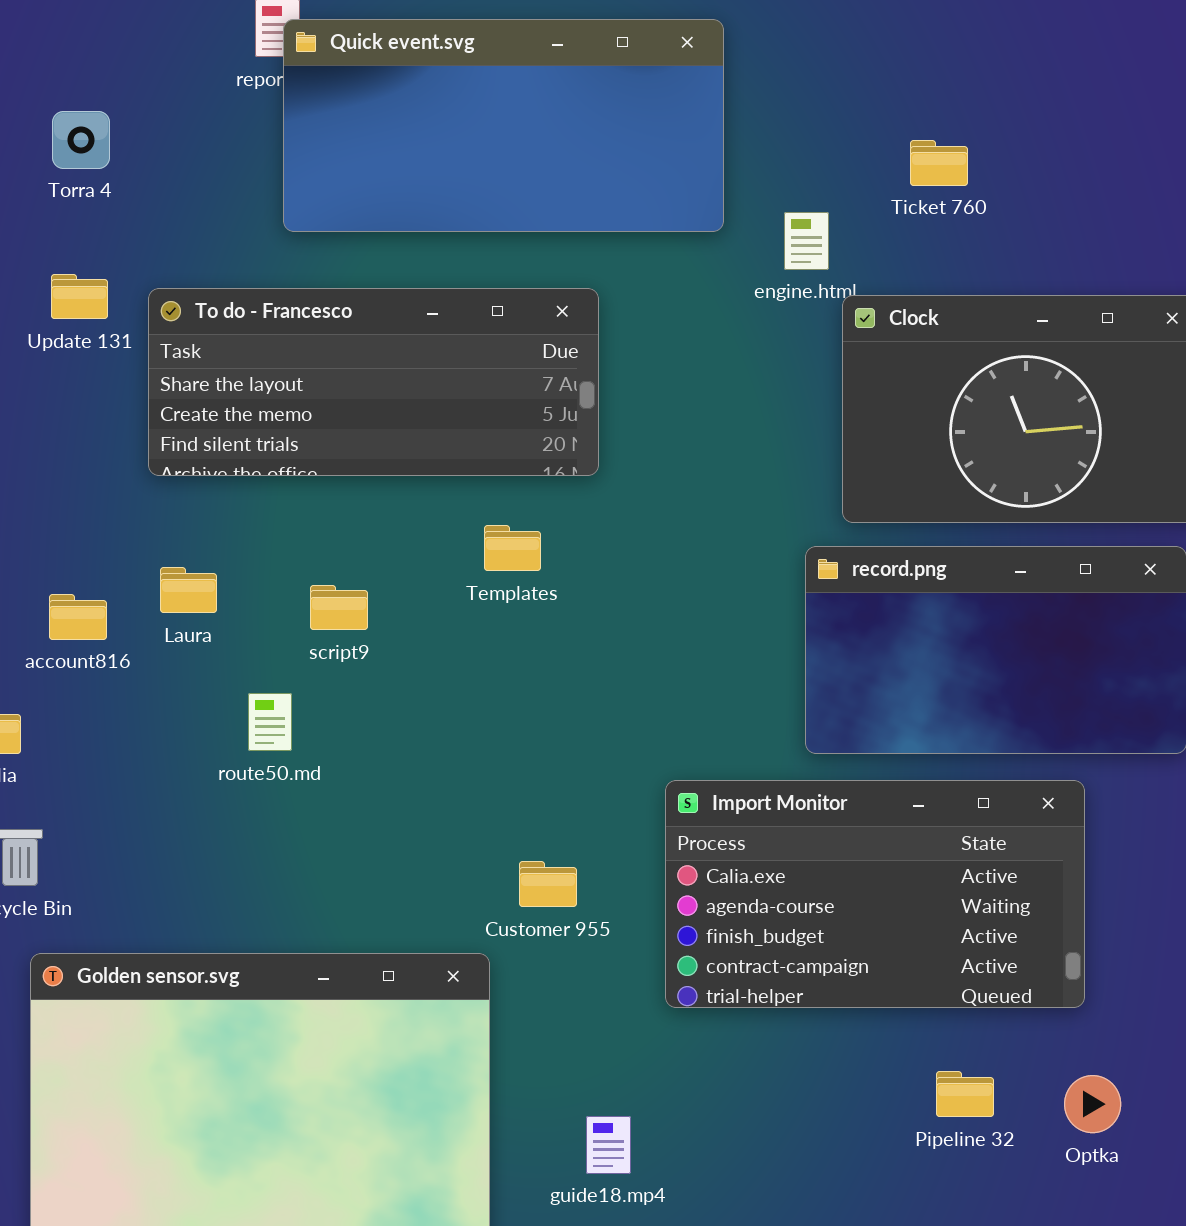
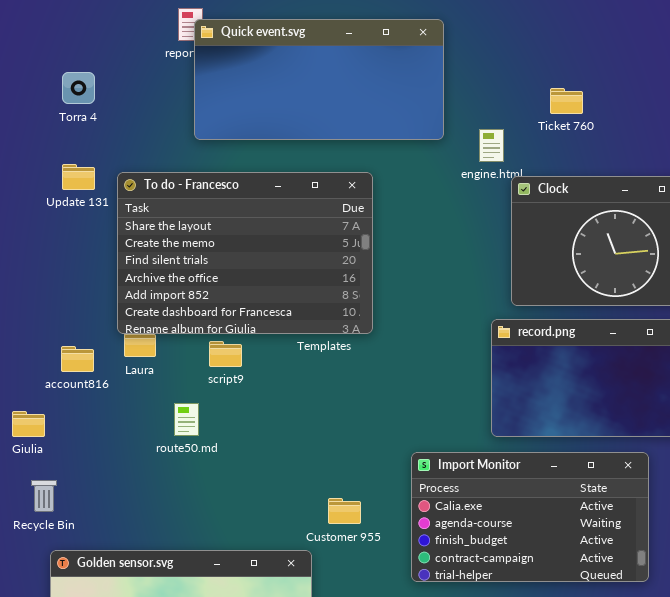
To do - Francesco: [148,288,599,476] -> [117,172,373,334], resized

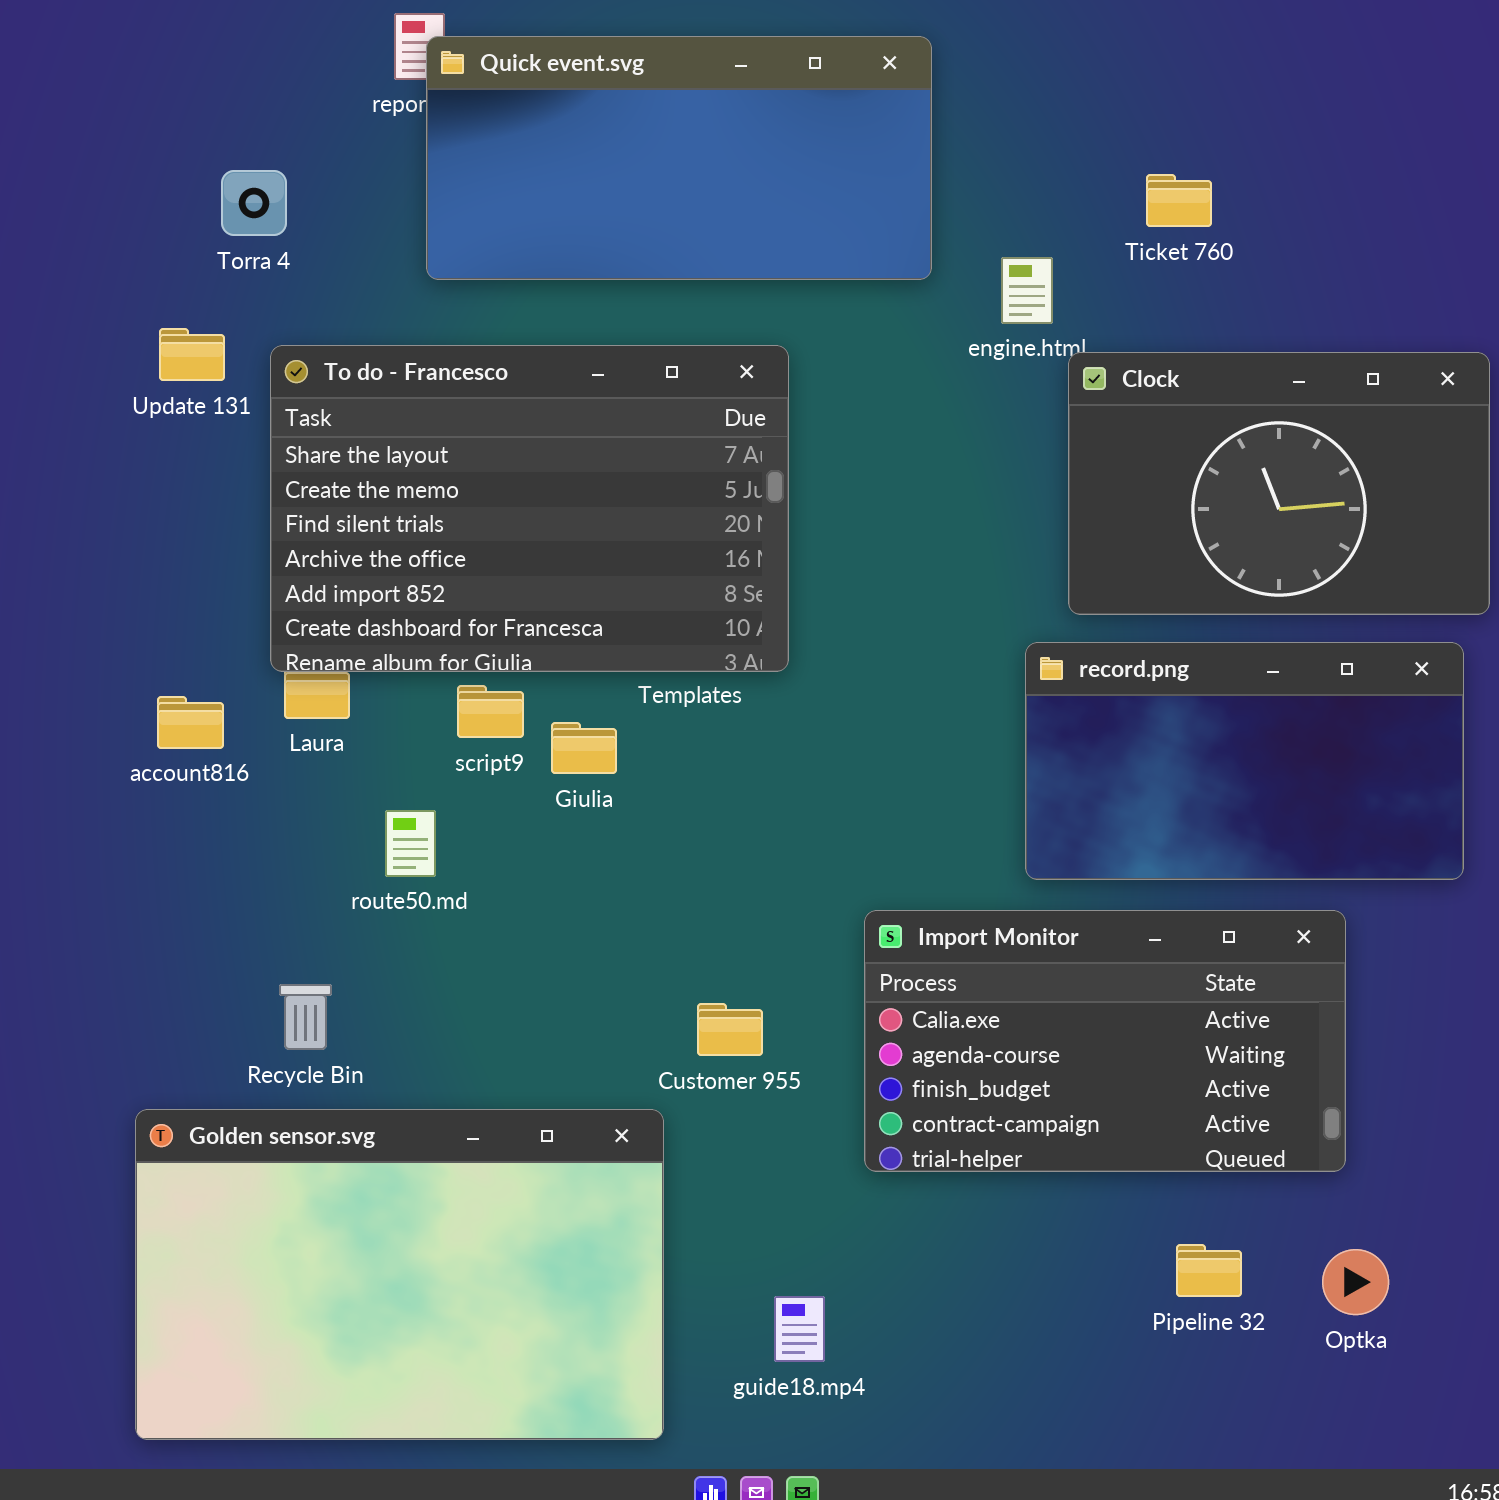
Torra 4: [62,72,95,104] -> [221,170,287,236], moved
Giulia: [12,411,45,437] -> [551,722,617,774], moved
Recycle Bin: [31,480,57,512] -> [279,984,332,1050], moved

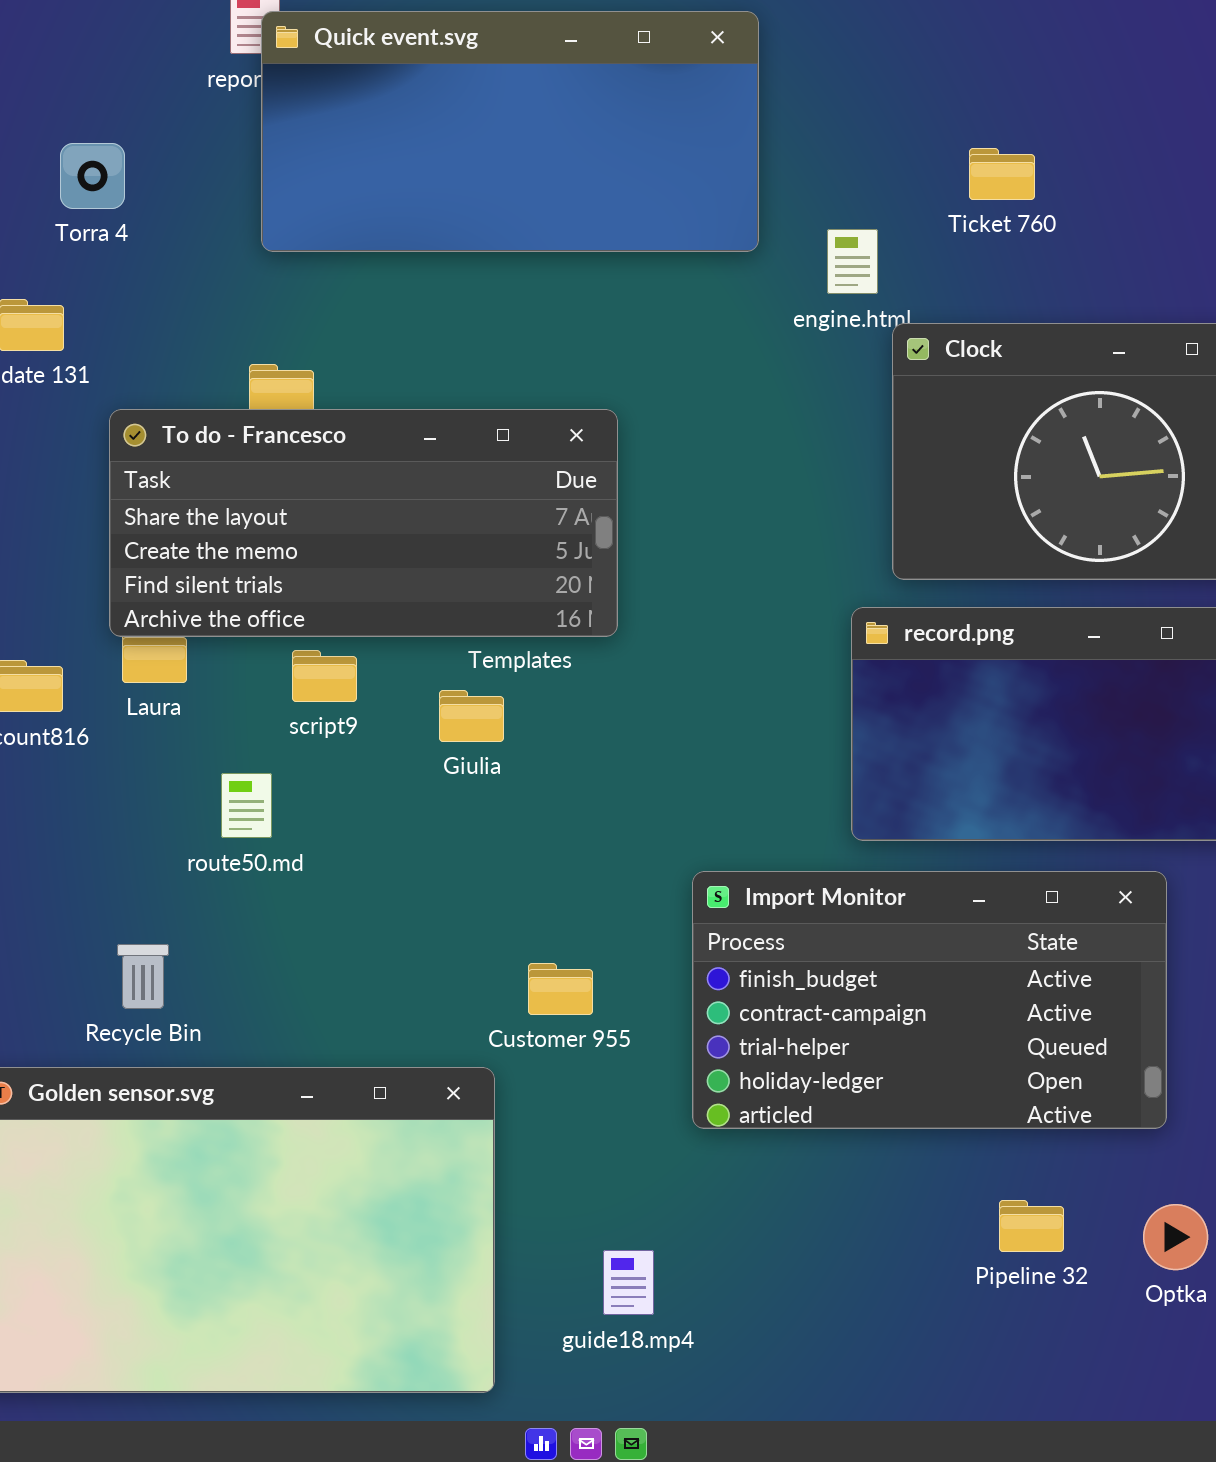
To do - Francesco: [270,345,789,672] -> [109,409,618,637], resized
Giulia: [551,722,617,774] -> [439,690,504,742], moved
Import Monitor: [864,910,1346,1172] -> [692,871,1167,1129], scrolled down 2 rows

